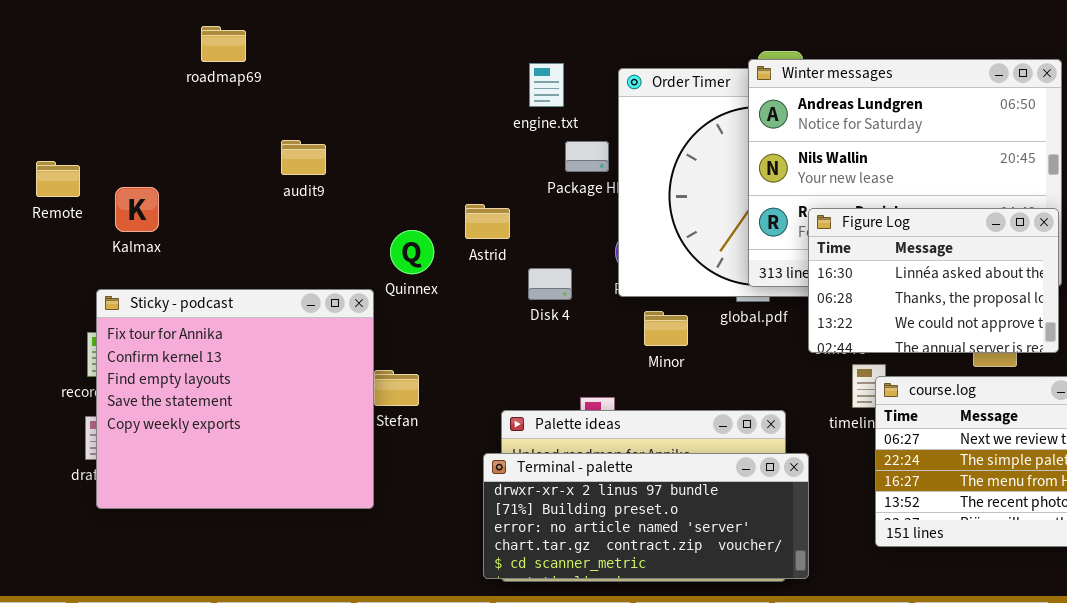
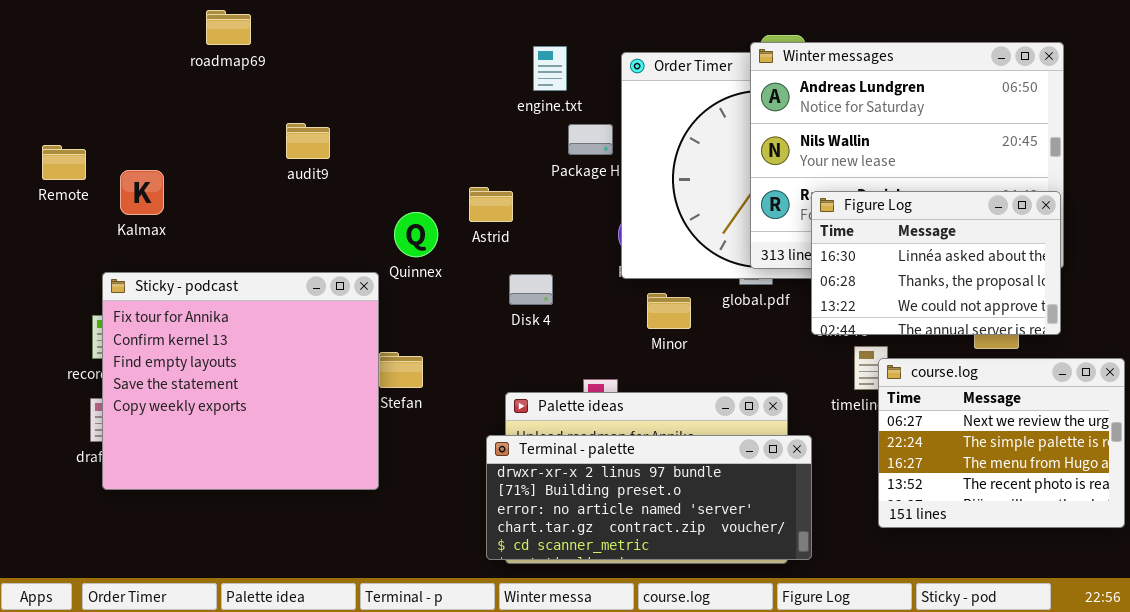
Disk 4: [528,268,572,300] -> [509,274,553,305], moved

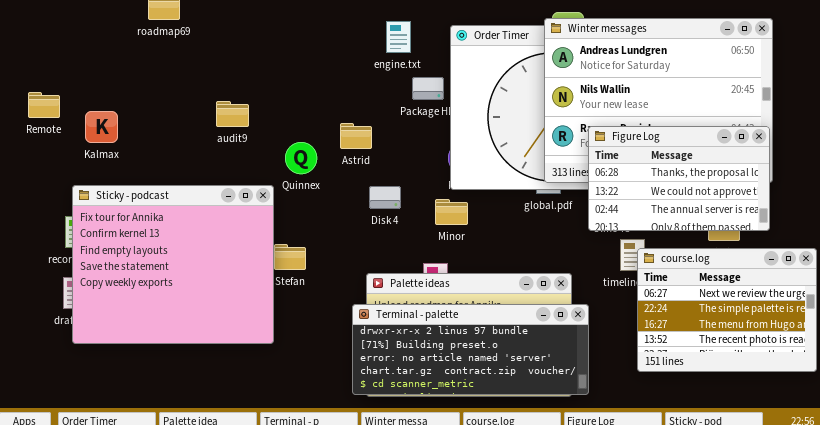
audit9: [286,123,330,159] -> [216,101,249,127], moved
Figure Log: [811,191,1061,335] -> [588,126,770,231], scrolled down 1 row
Minor: [647,293,691,329] -> [435,199,468,225], moved

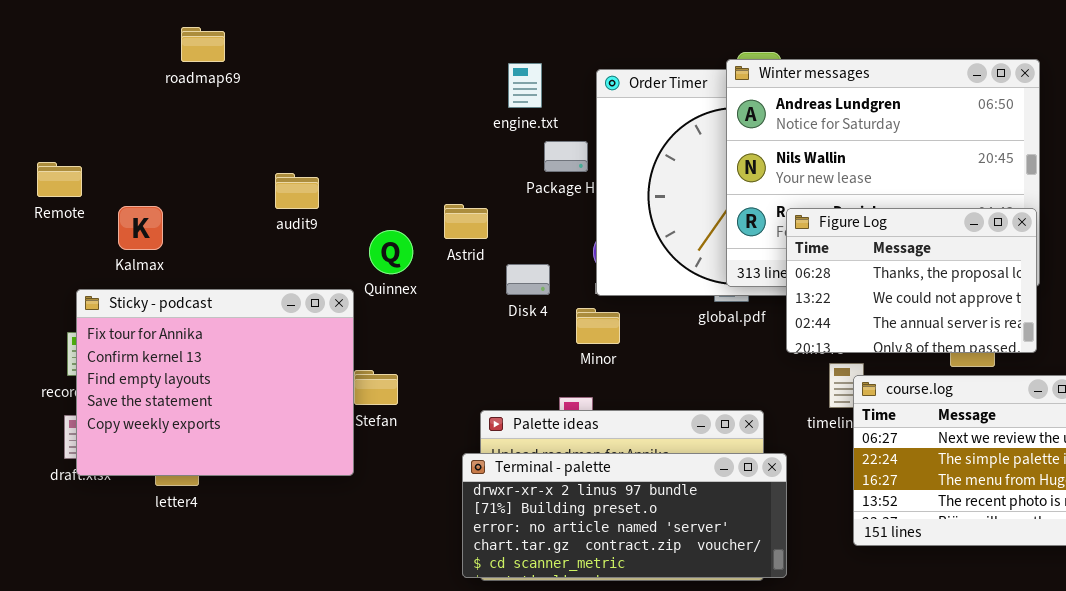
Remote: [28,92,60,118] -> [37,162,82,197], moved
Kalmax: [85,111,118,143] -> [118,206,163,250], moved
Sticky - podcast: [72,185,274,344] -> [76,289,354,476], resized
Disk 4: [369,186,401,209] -> [506,264,550,295], moved

